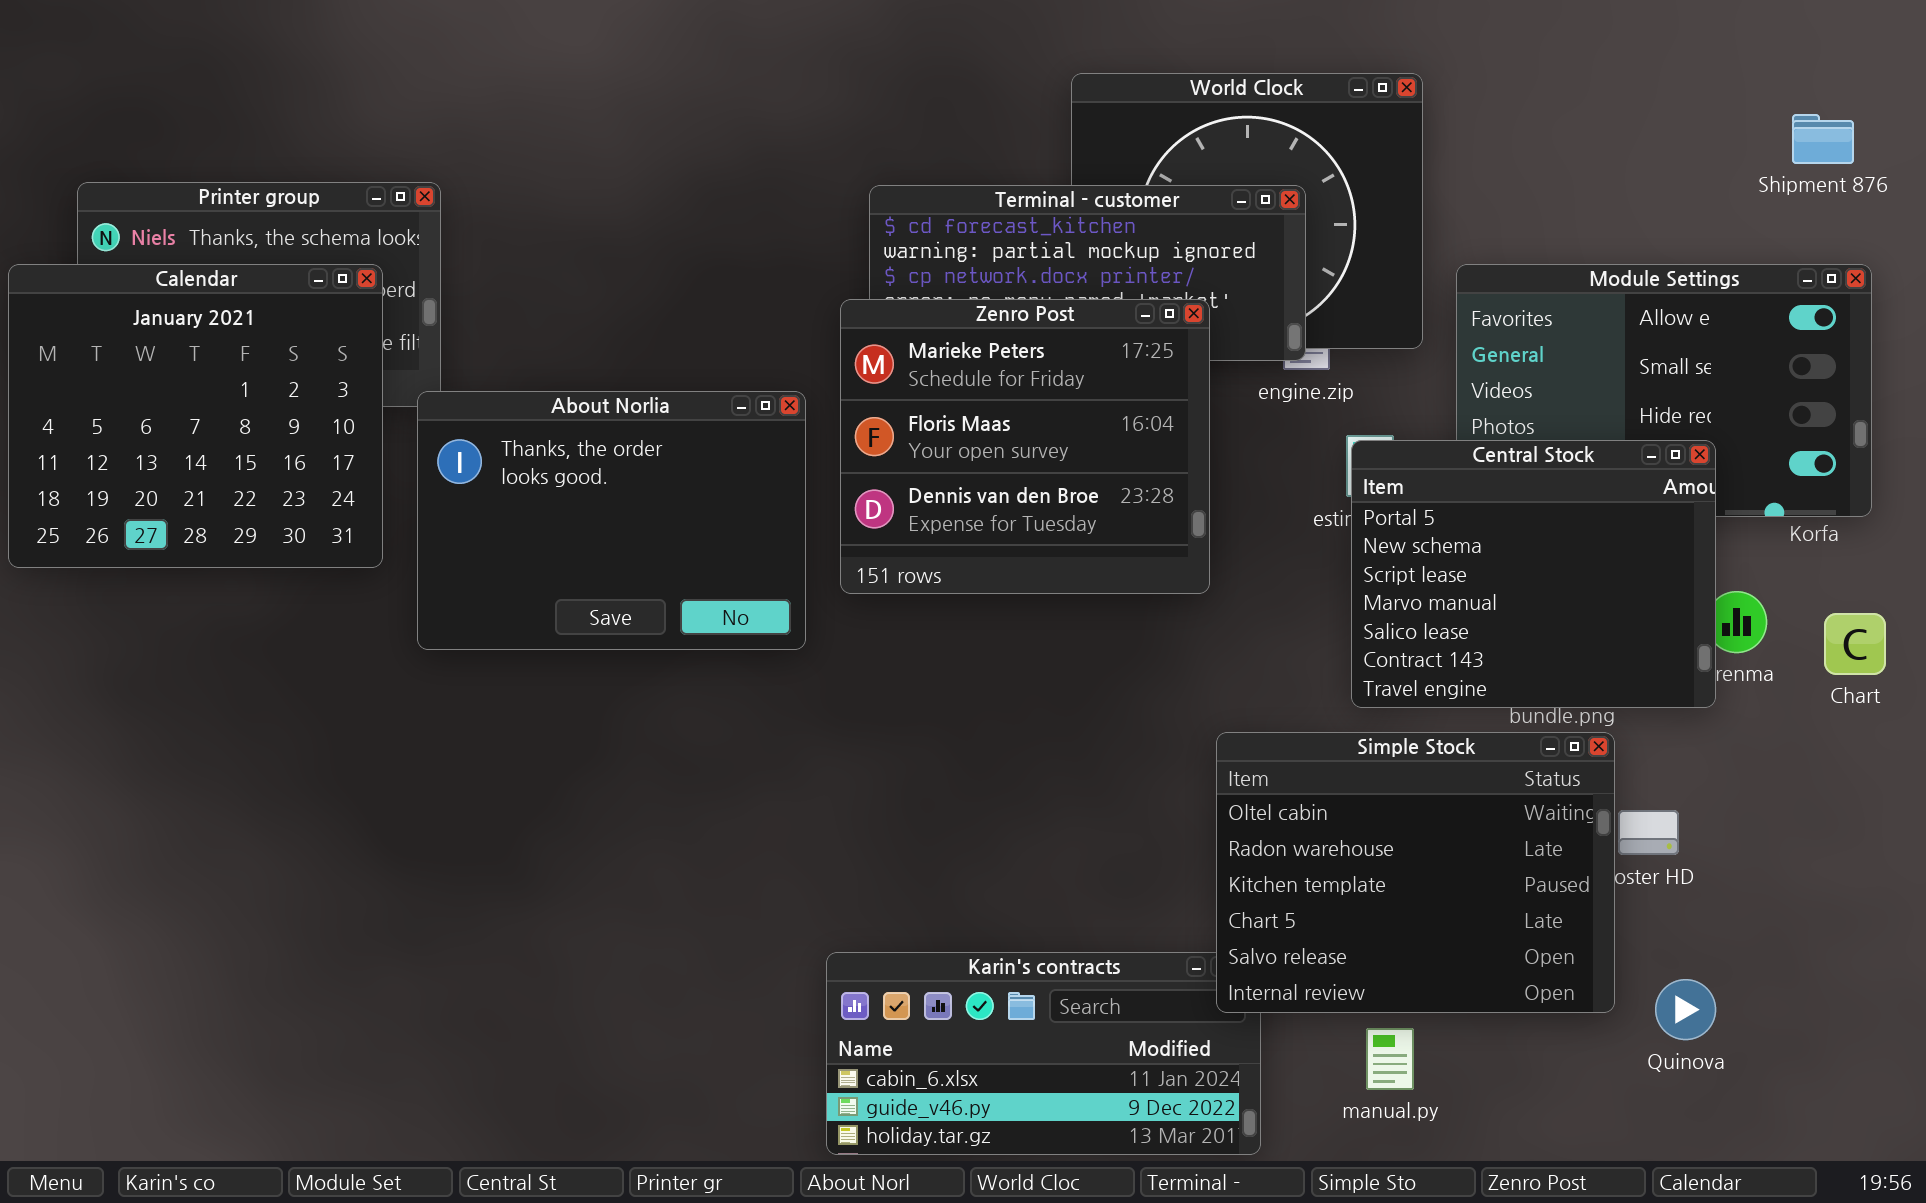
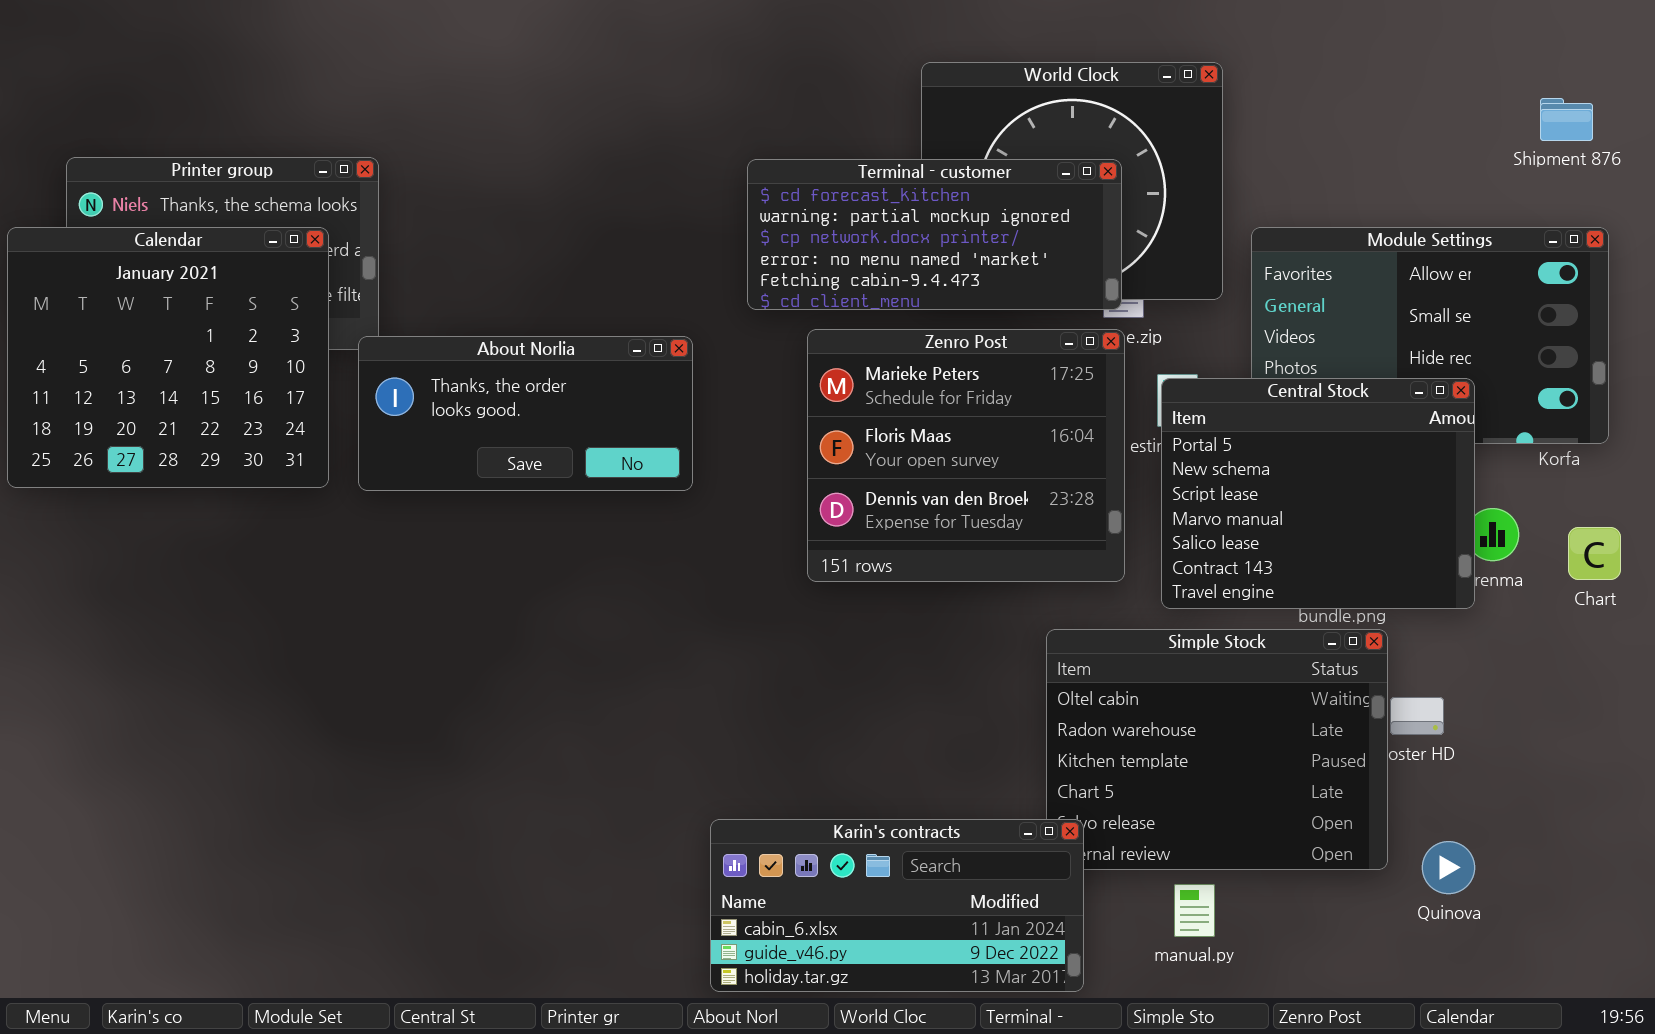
Zenro Post: [840,299,1210,594] -> [807,329,1125,582], moved
About Norlia: [417,391,806,650] -> [358,336,693,491], resized
Karin's contracts: [826,952,1261,1155] -> [710,819,1084,992], raised

